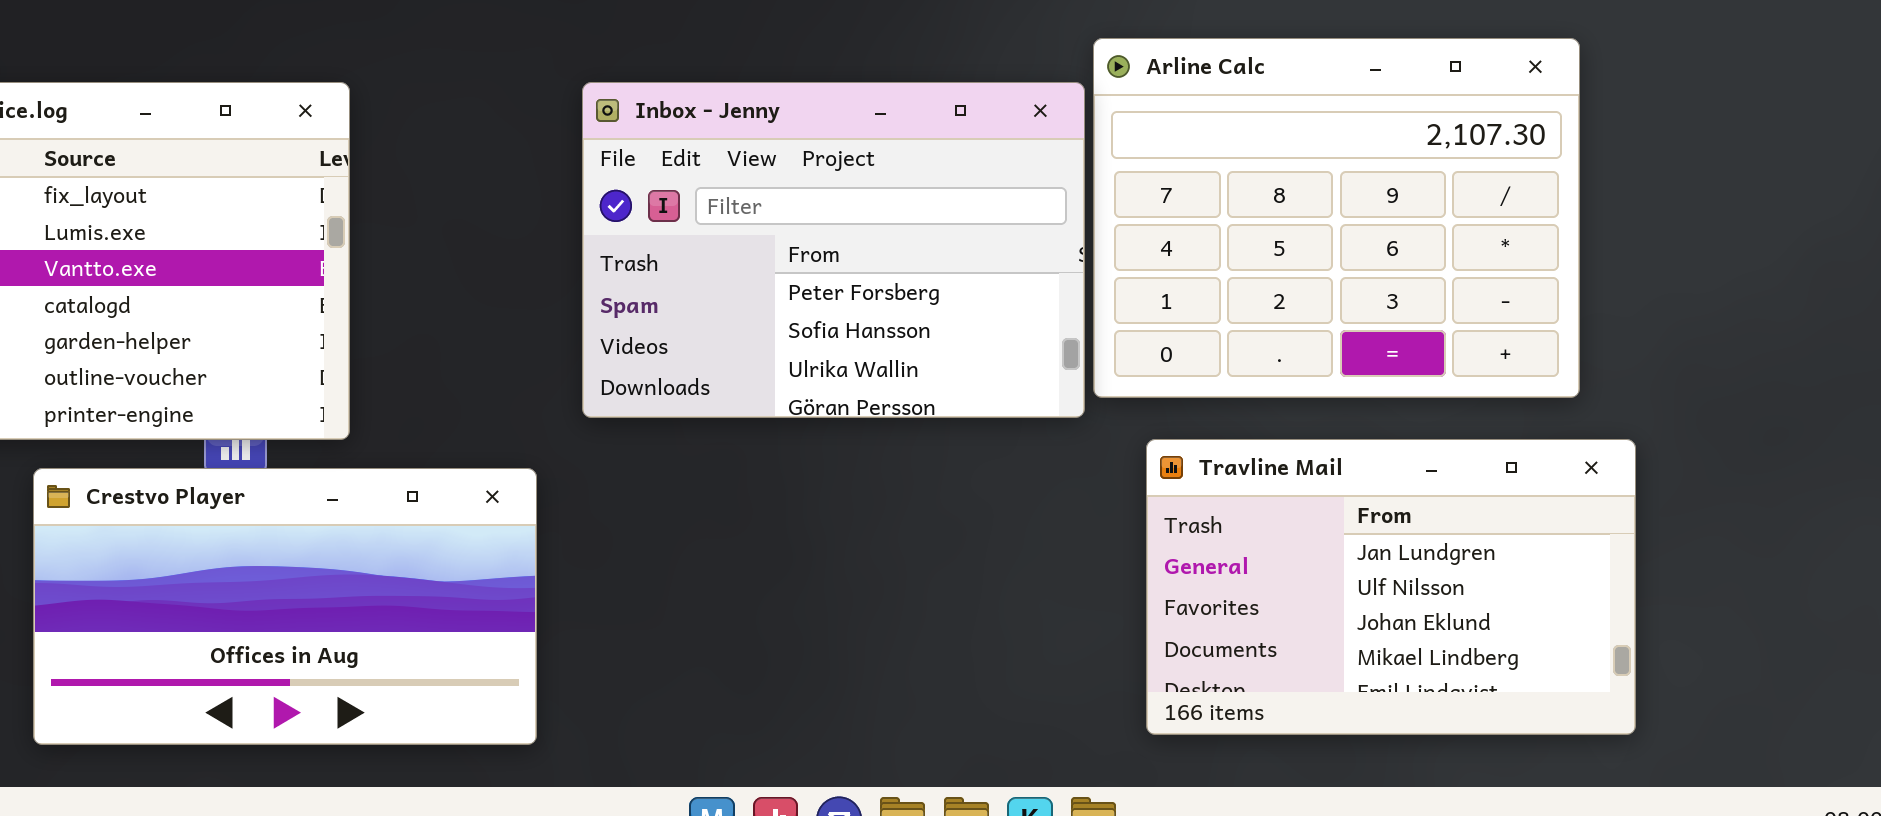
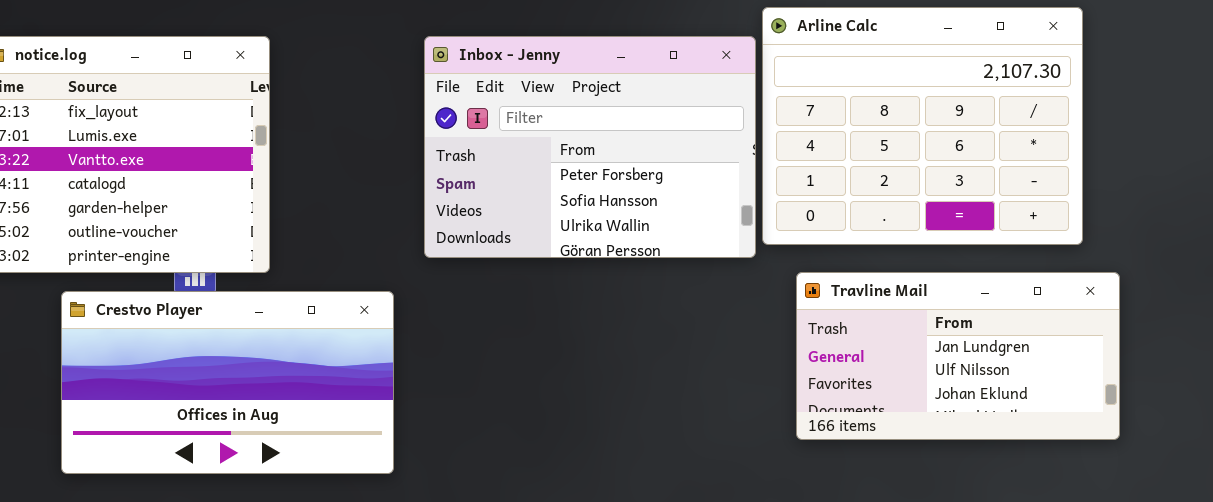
Travline Mail: [1146,439,1636,735] -> [796,272,1120,440], resized

